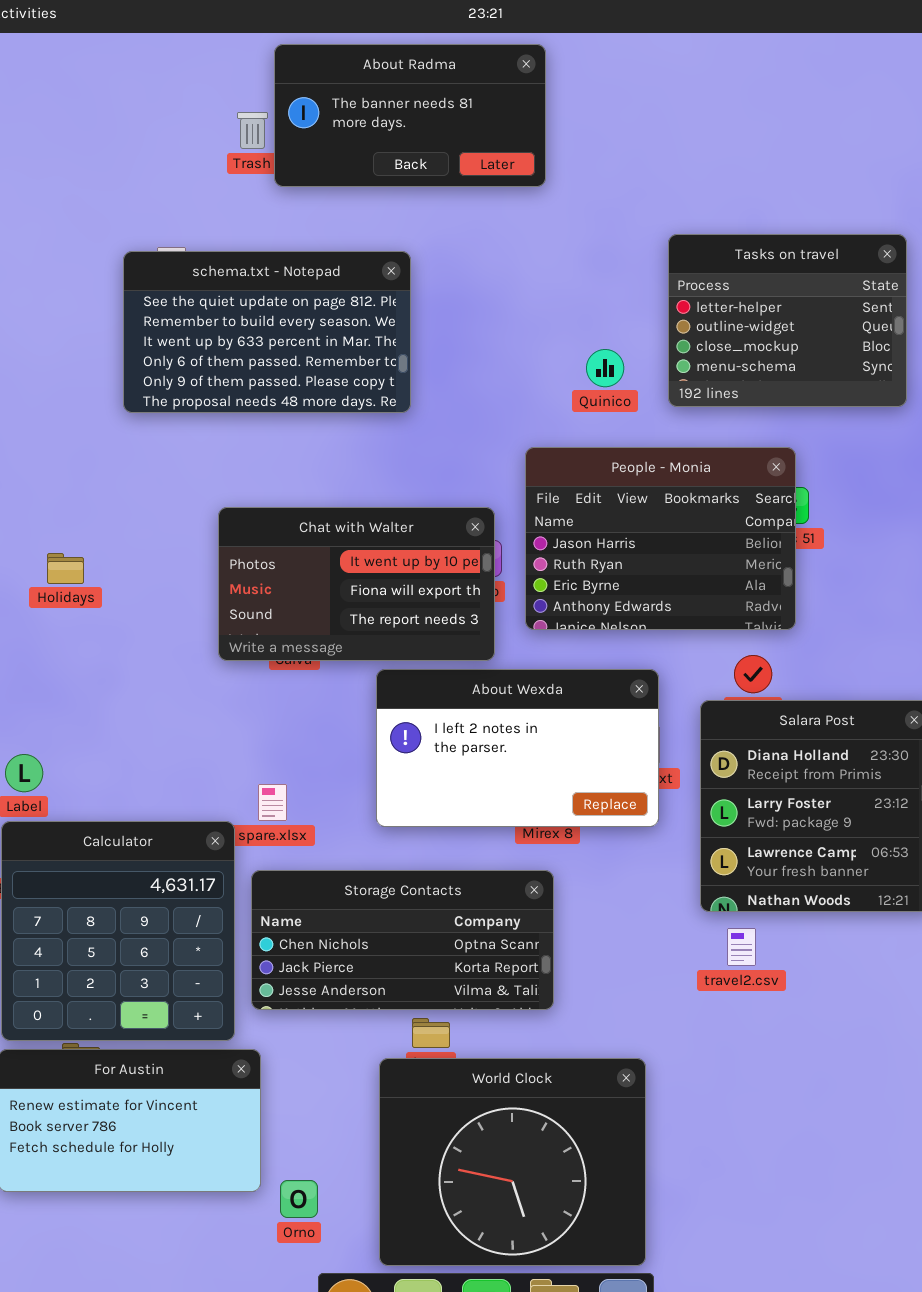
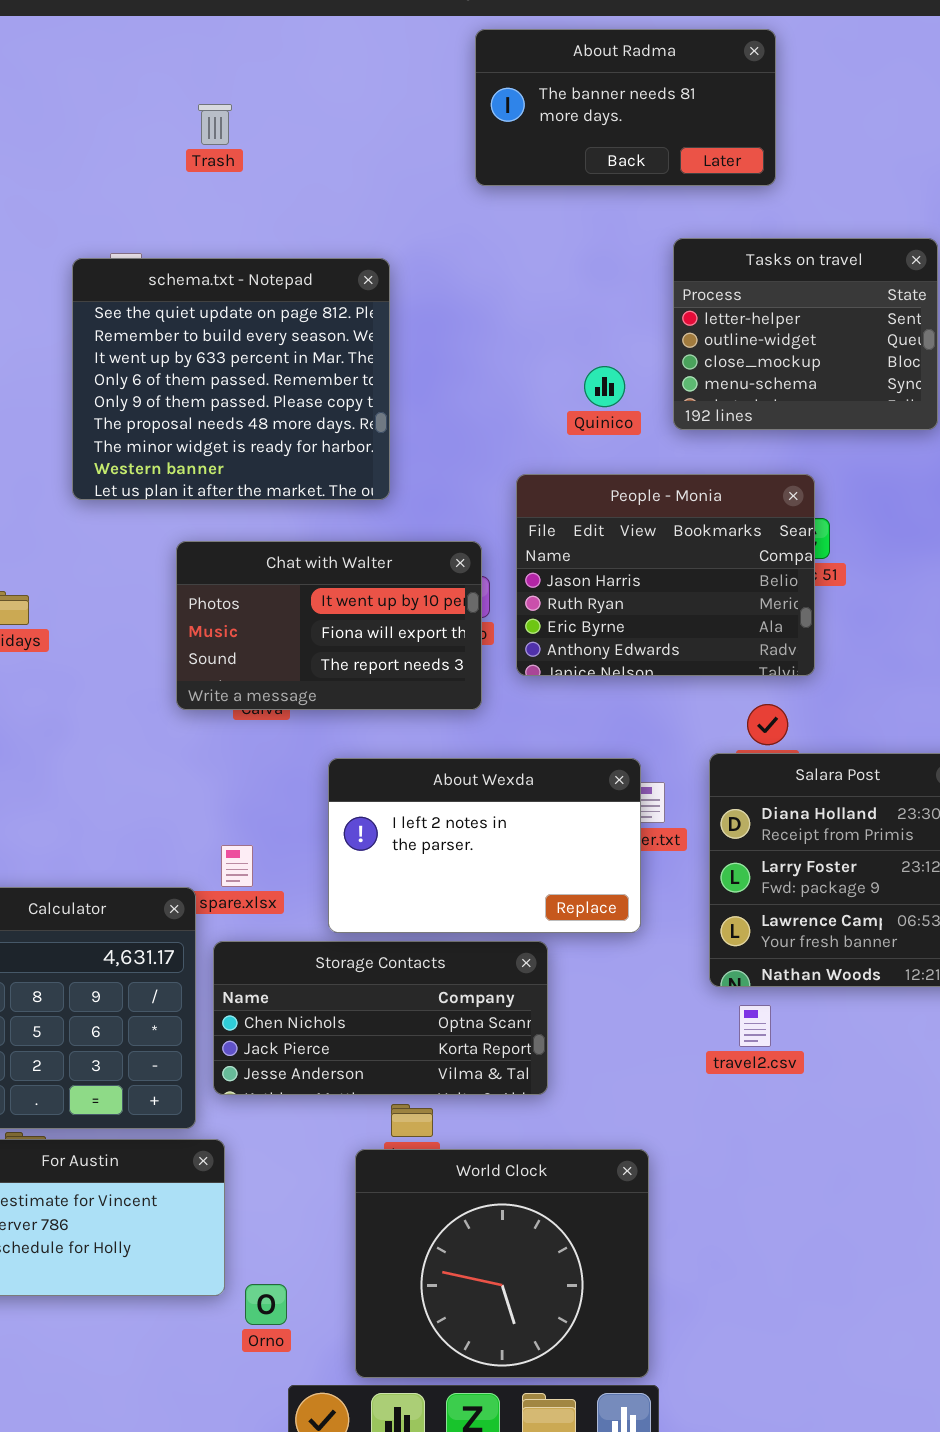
About Radma: [274,44,546,187] -> [475,29,776,186], moved
schema.txt - Notepad: [123,251,411,413] -> [72,258,390,500], resized
About Wexda: [376,669,659,827] -> [328,758,641,933], moved

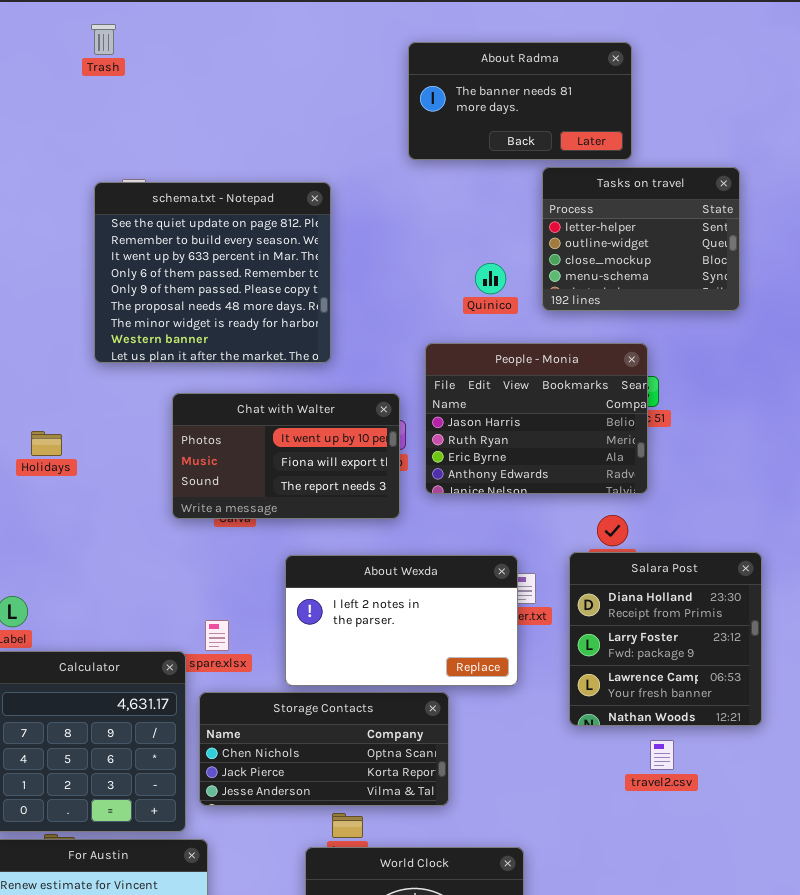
About Radma: [475,29,776,186] -> [408,42,632,160], moved
Trash: [198,104,232,145] -> [91,24,116,55], moved
travel2.csv: [739,1005,771,1047] -> [650,740,674,770], moved

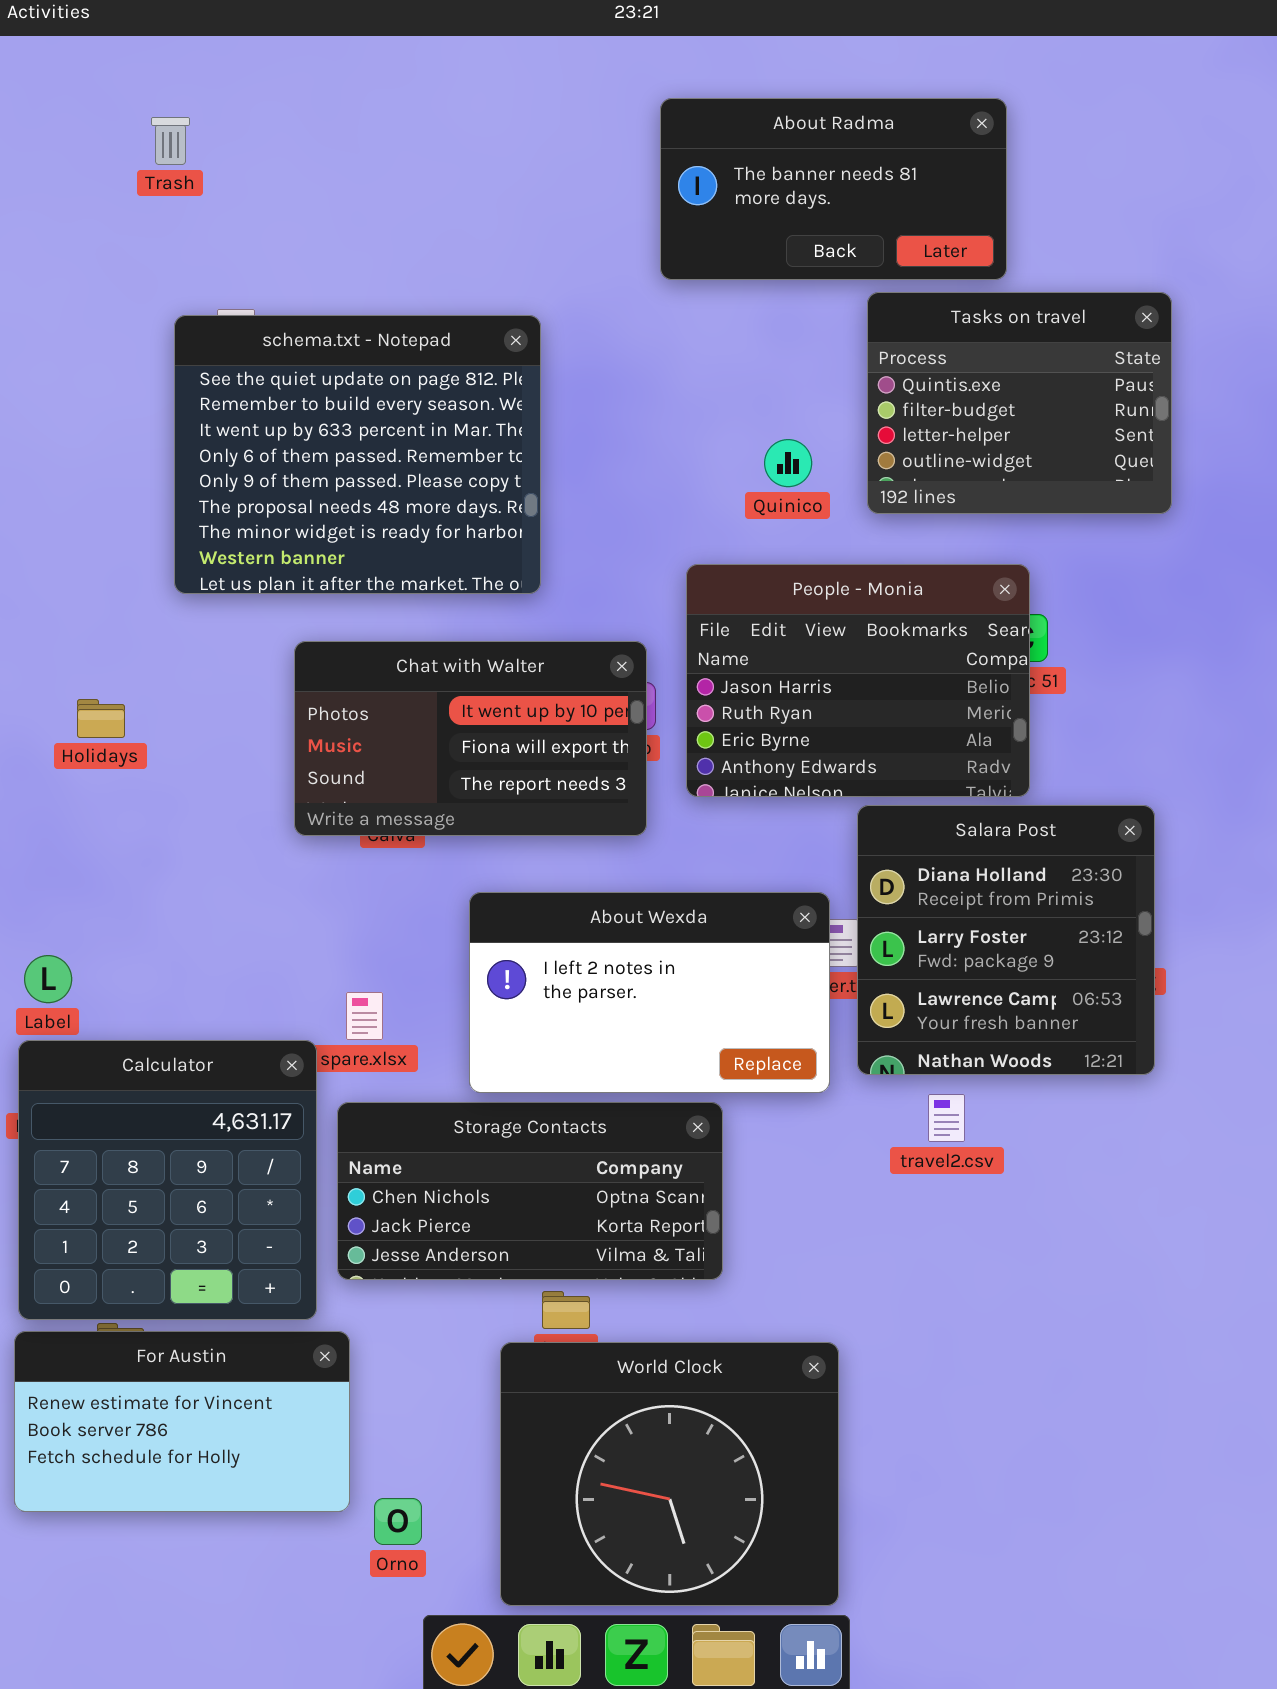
Trash: [91,24,116,55] -> [151,117,190,165], moved
Tasks on travel: [542,167,740,311] -> [867,292,1172,514], scrolled up 2 rows
Salara Post: [569,552,762,726] -> [857,805,1155,1075], moved
travel2.csv: [650,740,674,770] -> [928,1094,965,1142], moved

